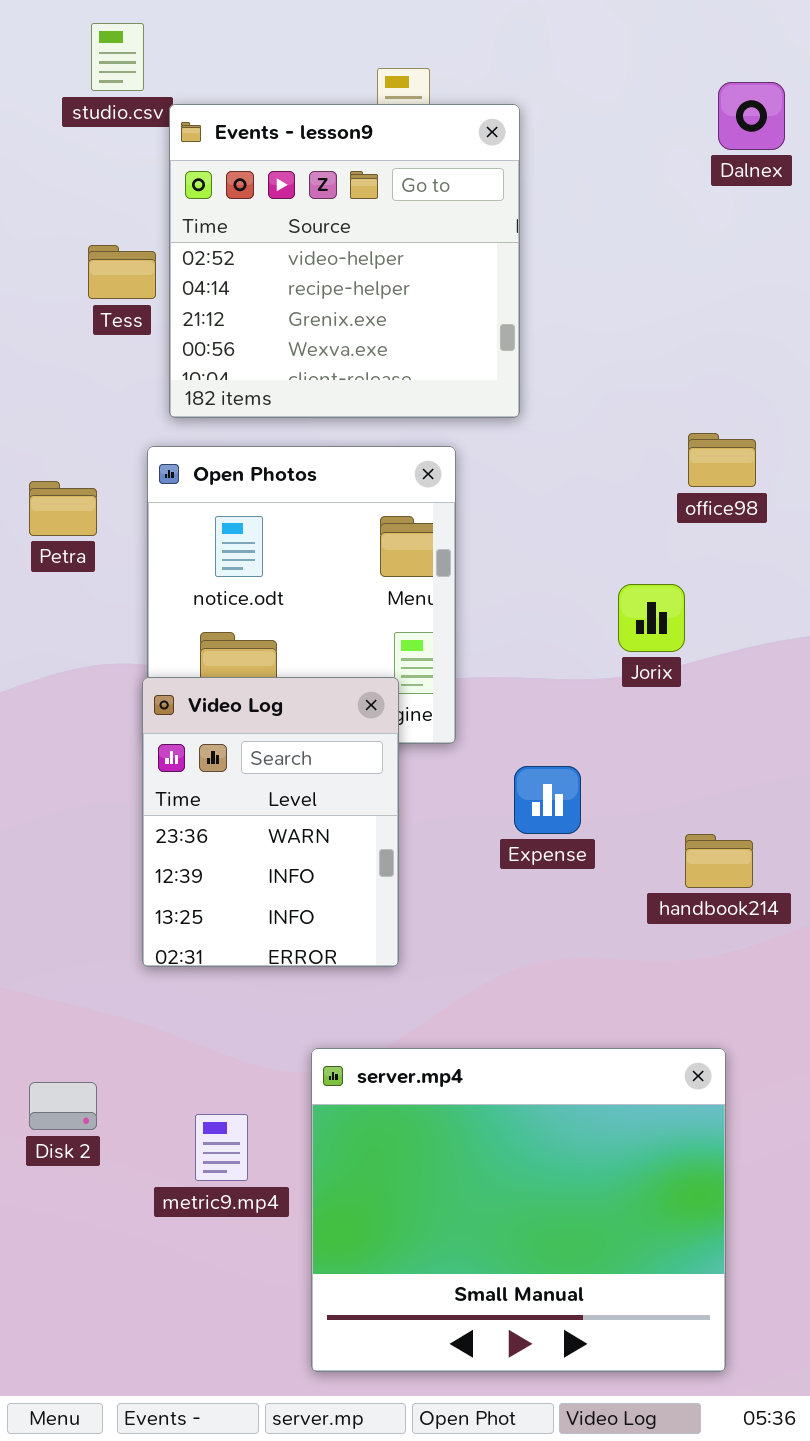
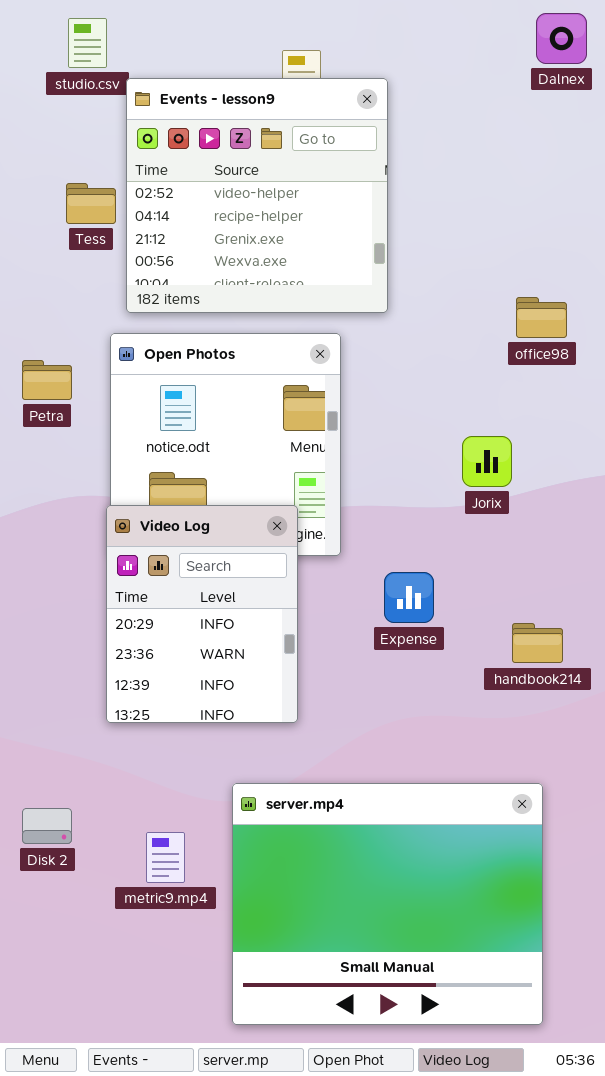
Dalnex: [718,82,785,150] -> [536,13,587,64], moved
office98: [688,433,756,487] -> [516,297,567,338], moved
Video Log: [142,677,399,967] -> [106,505,298,723], scrolled up 1 row

